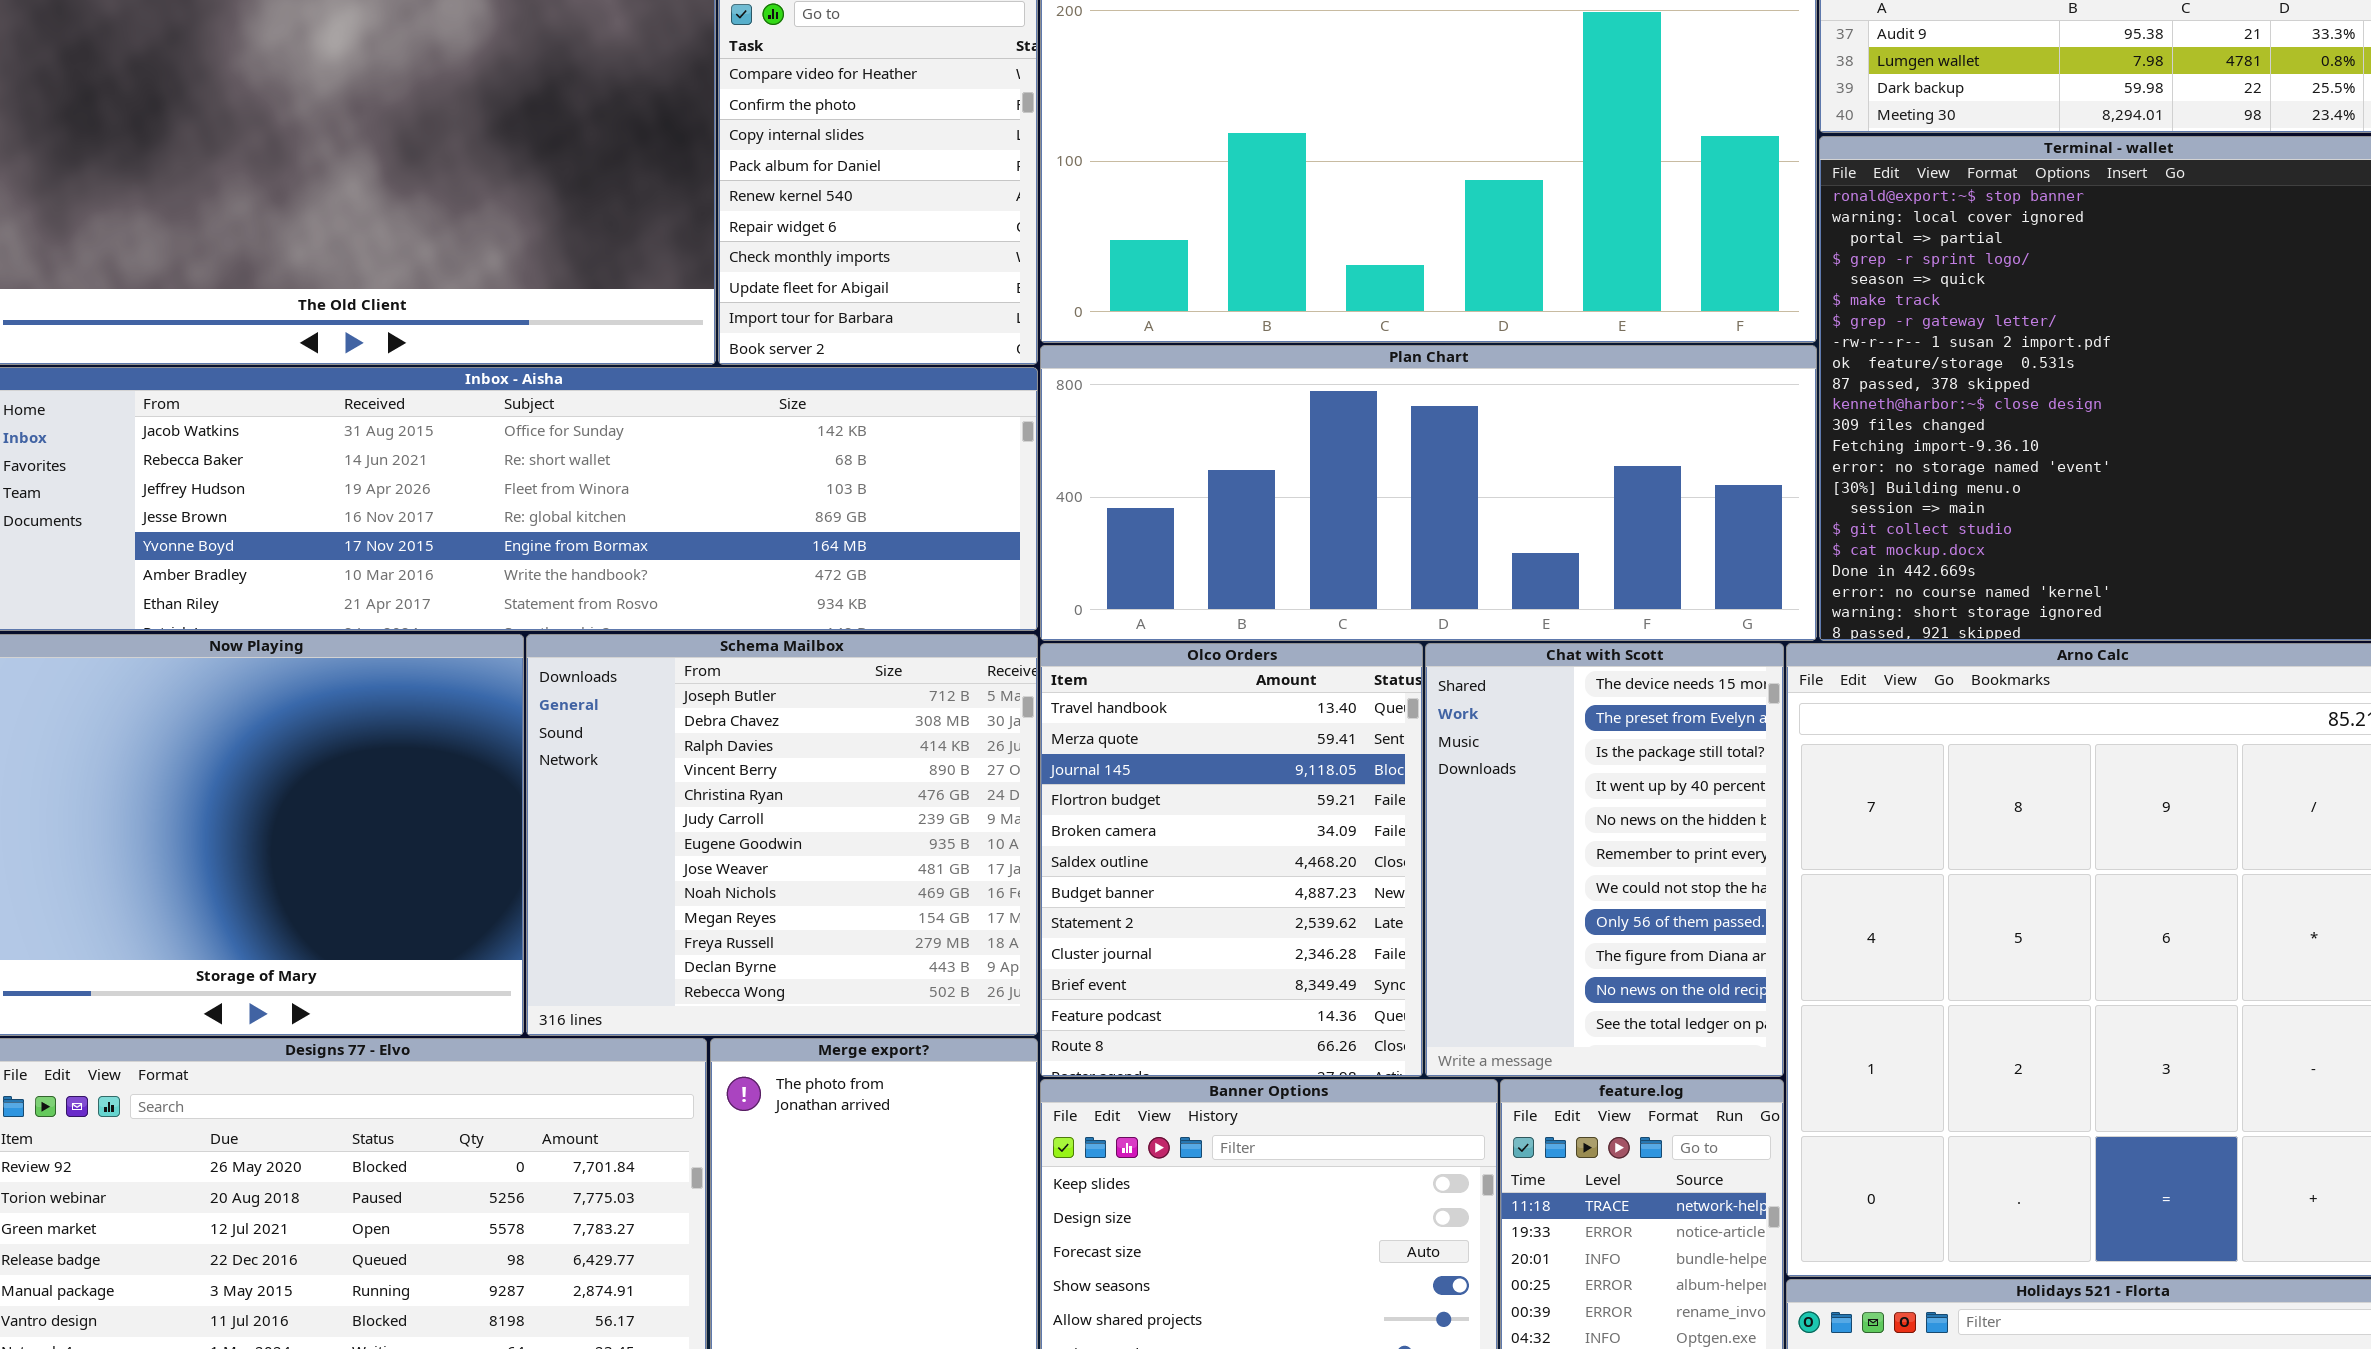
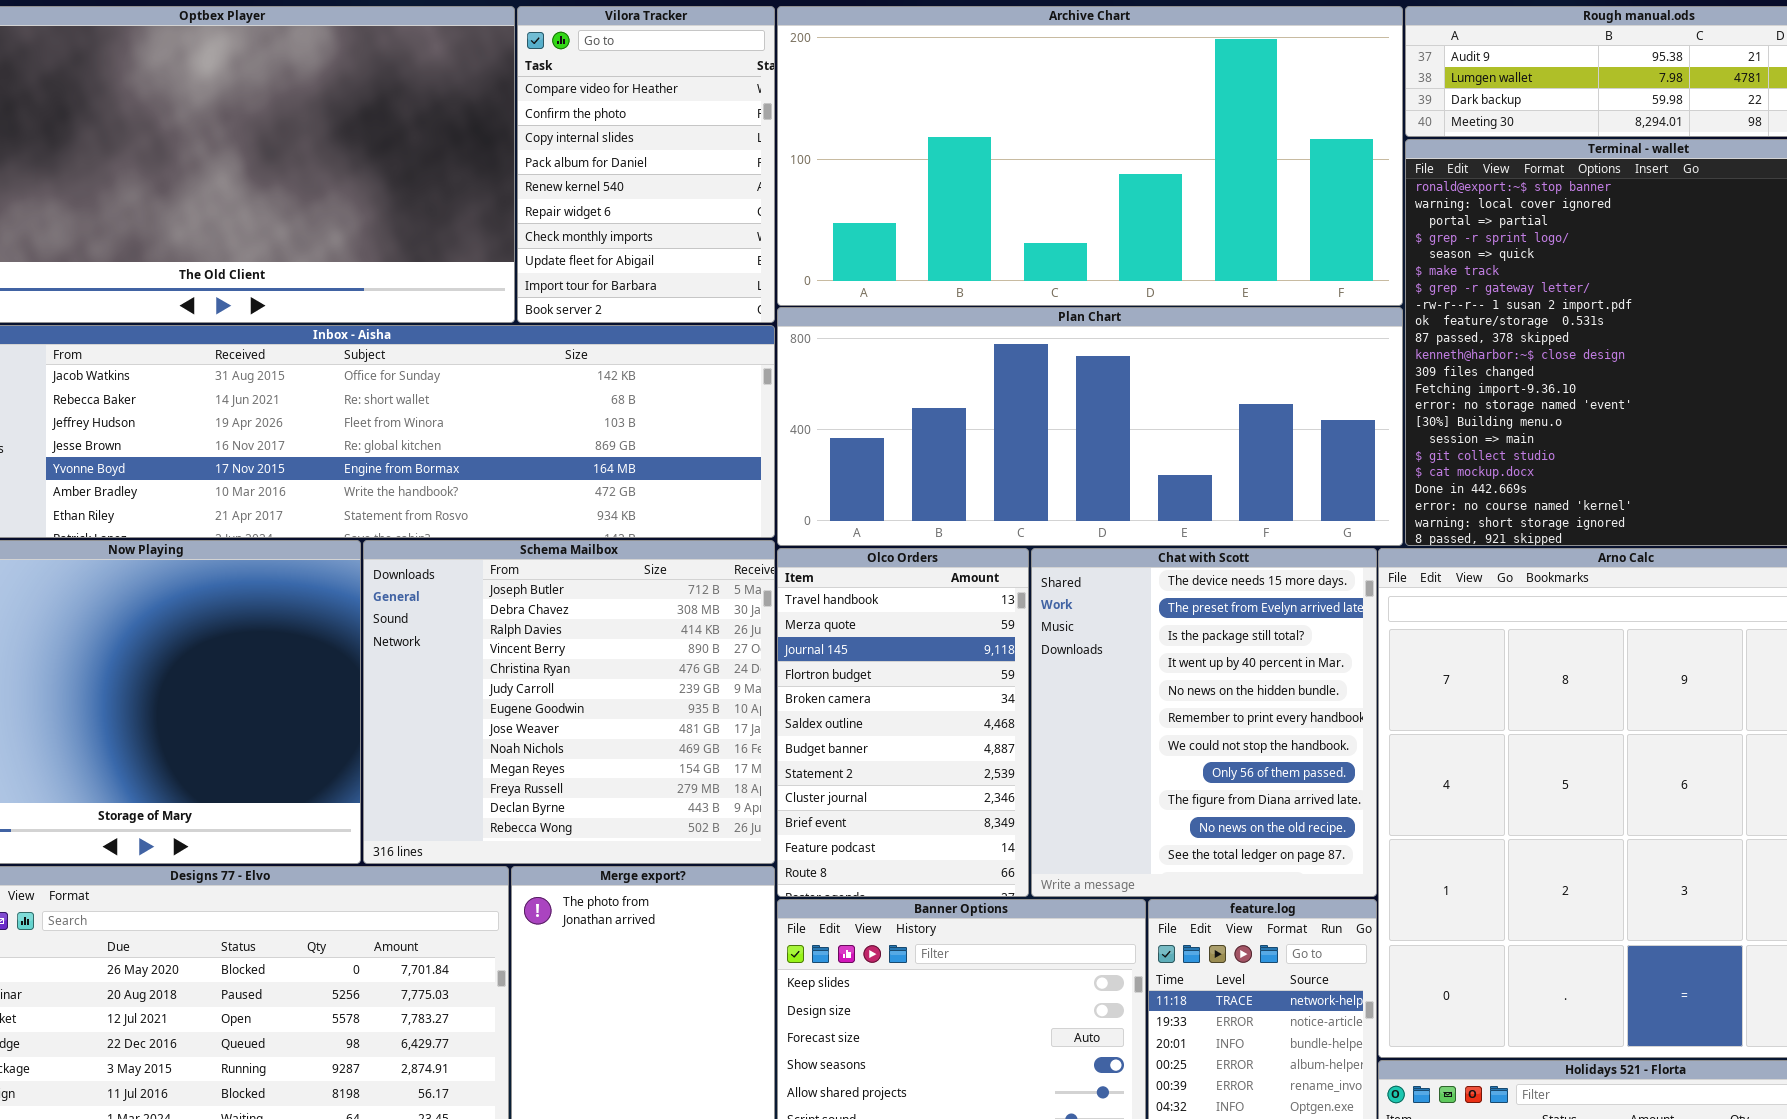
Olco Orders: [1040,643,1423,1077] -> [777,548,1029,897], resized
Chat with Scott: [1425,643,1784,1077] -> [1031,548,1377,897], resized

